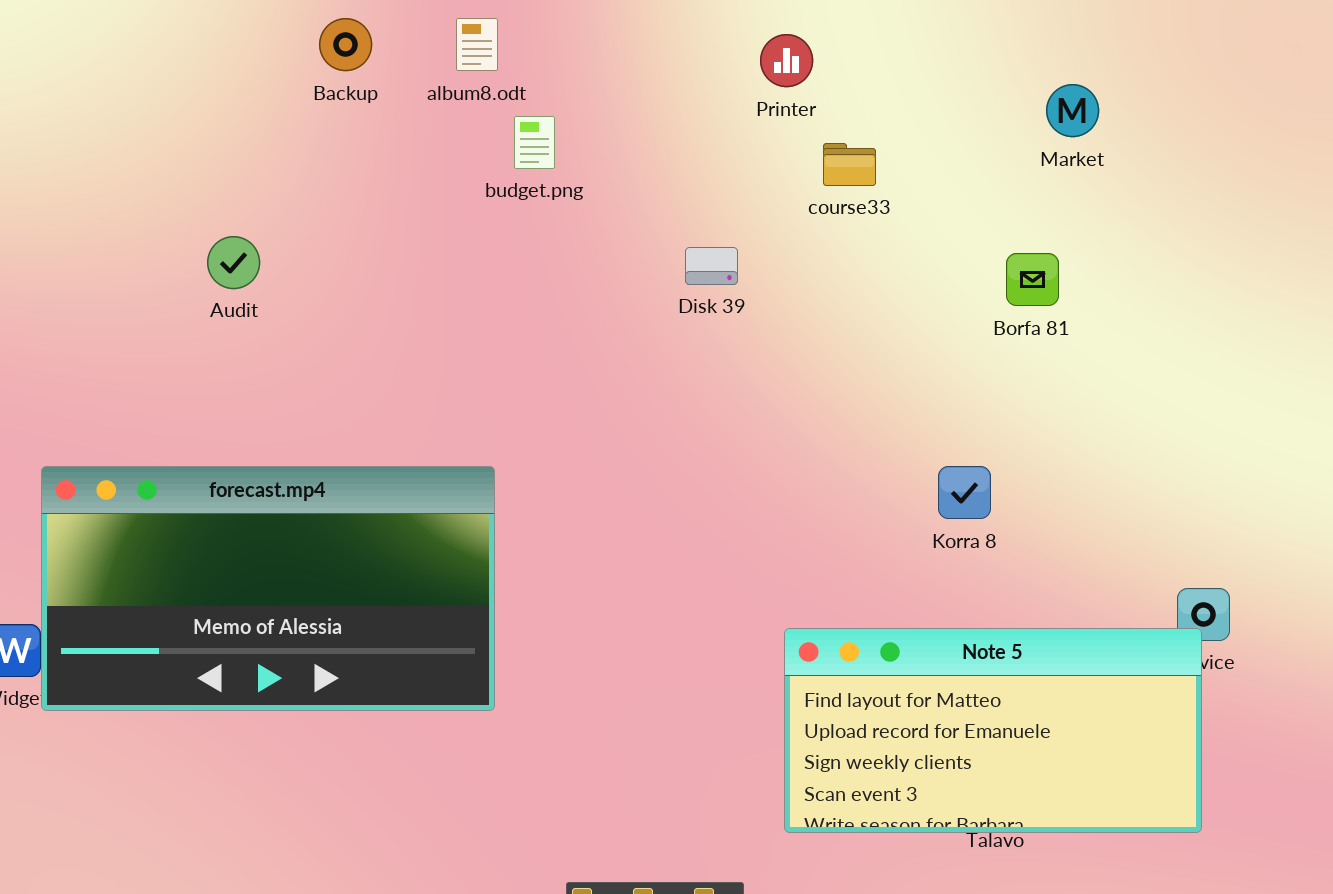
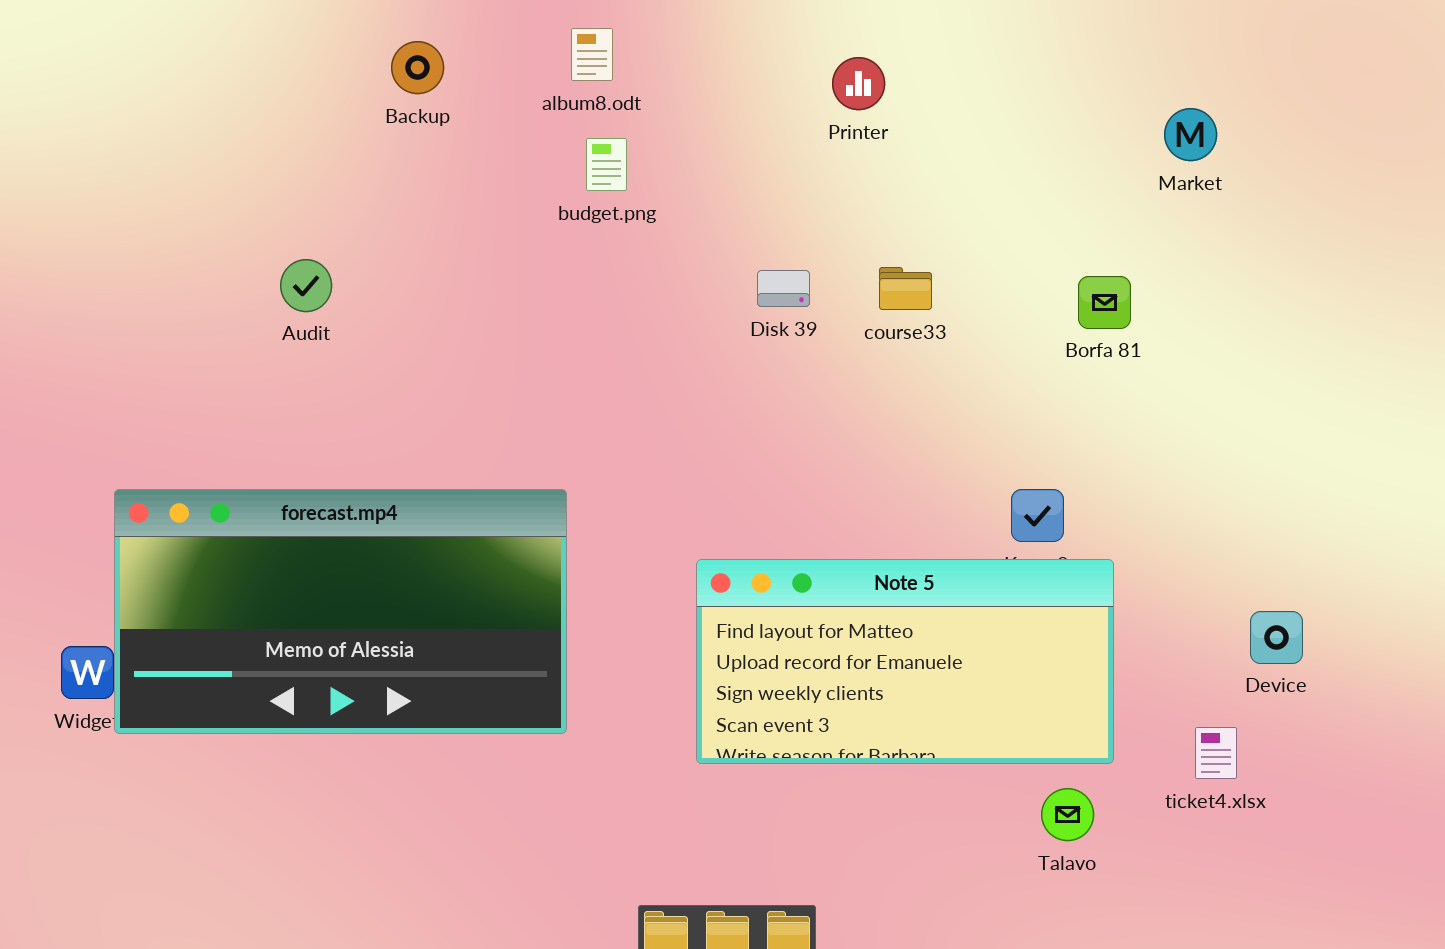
album8.odt: [456,18,498,71] -> [571,28,613,81], moved
Market: [1046,84,1099,137] -> [1164,108,1217,161], moved
course33: [823,143,876,186] -> [879,267,932,310], moved
Note 5: [784,628,1202,833] -> [696,559,1114,764], moved

